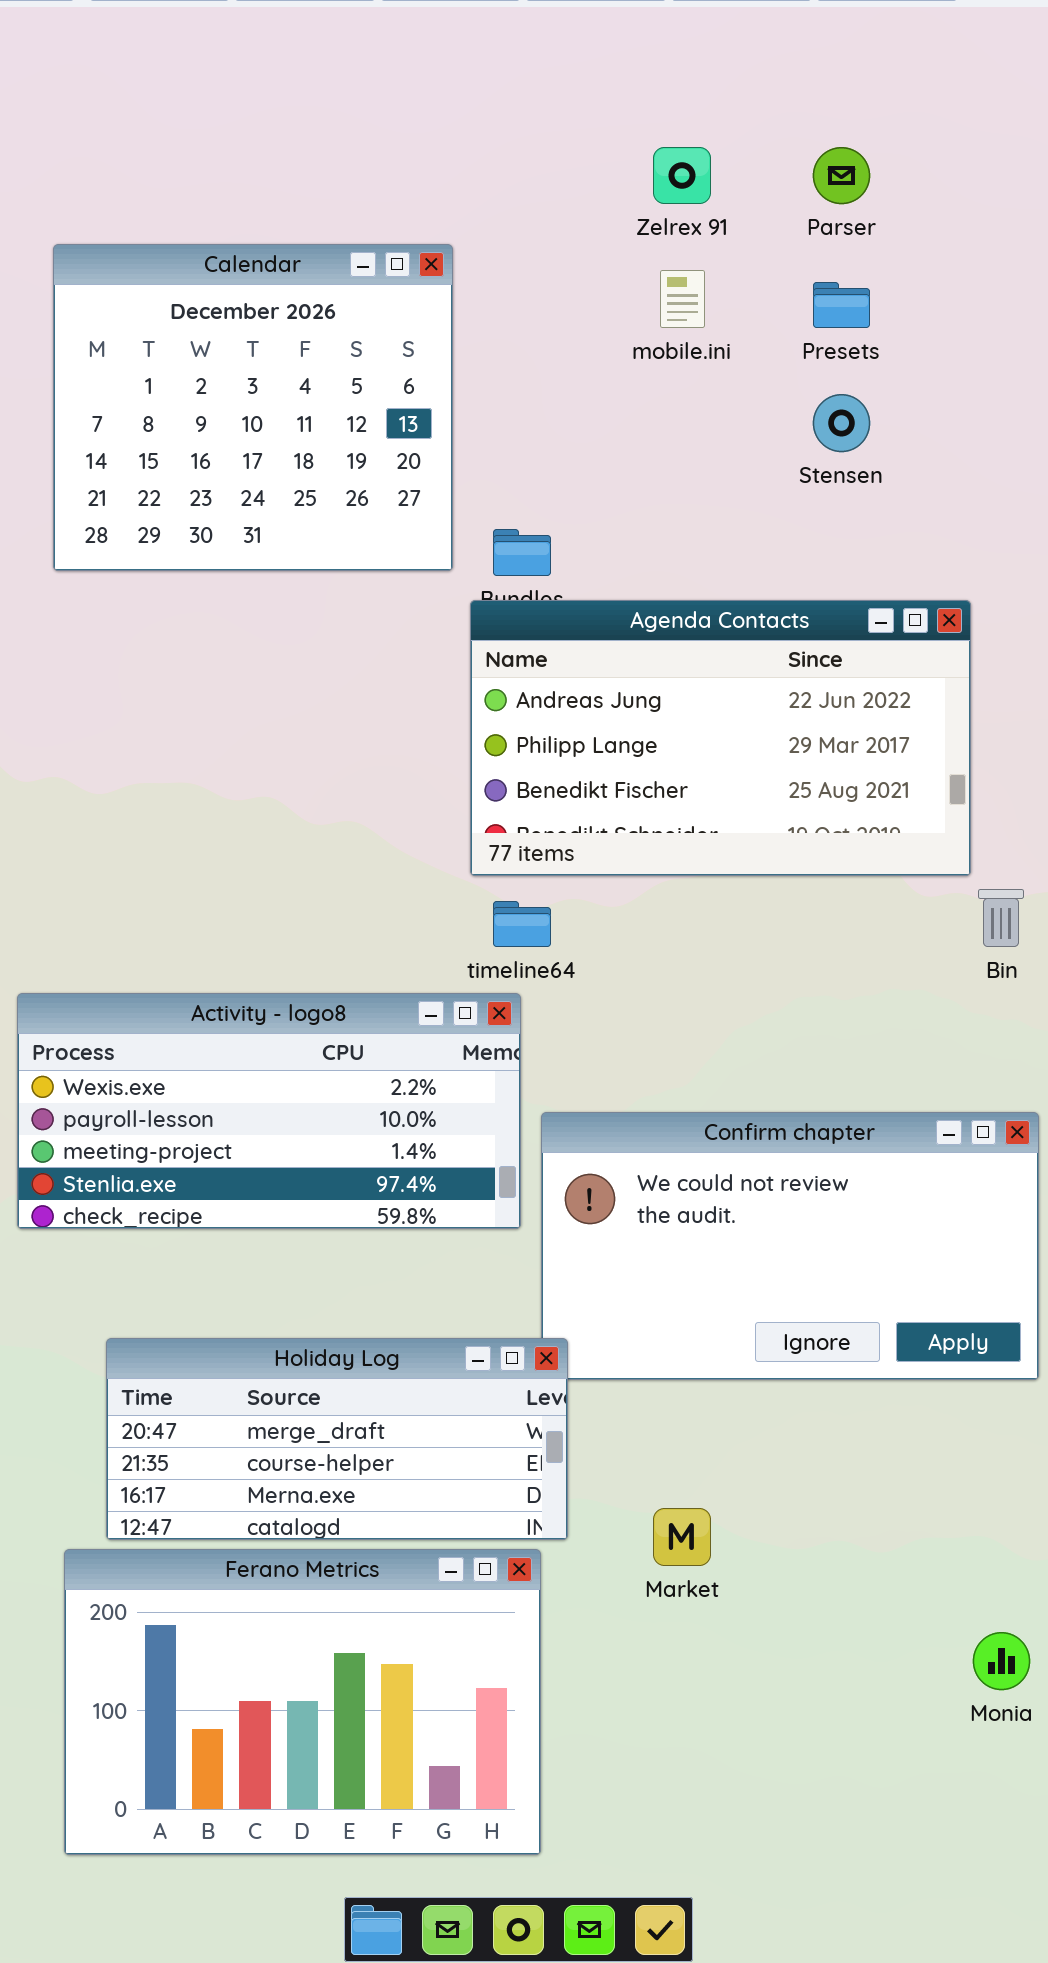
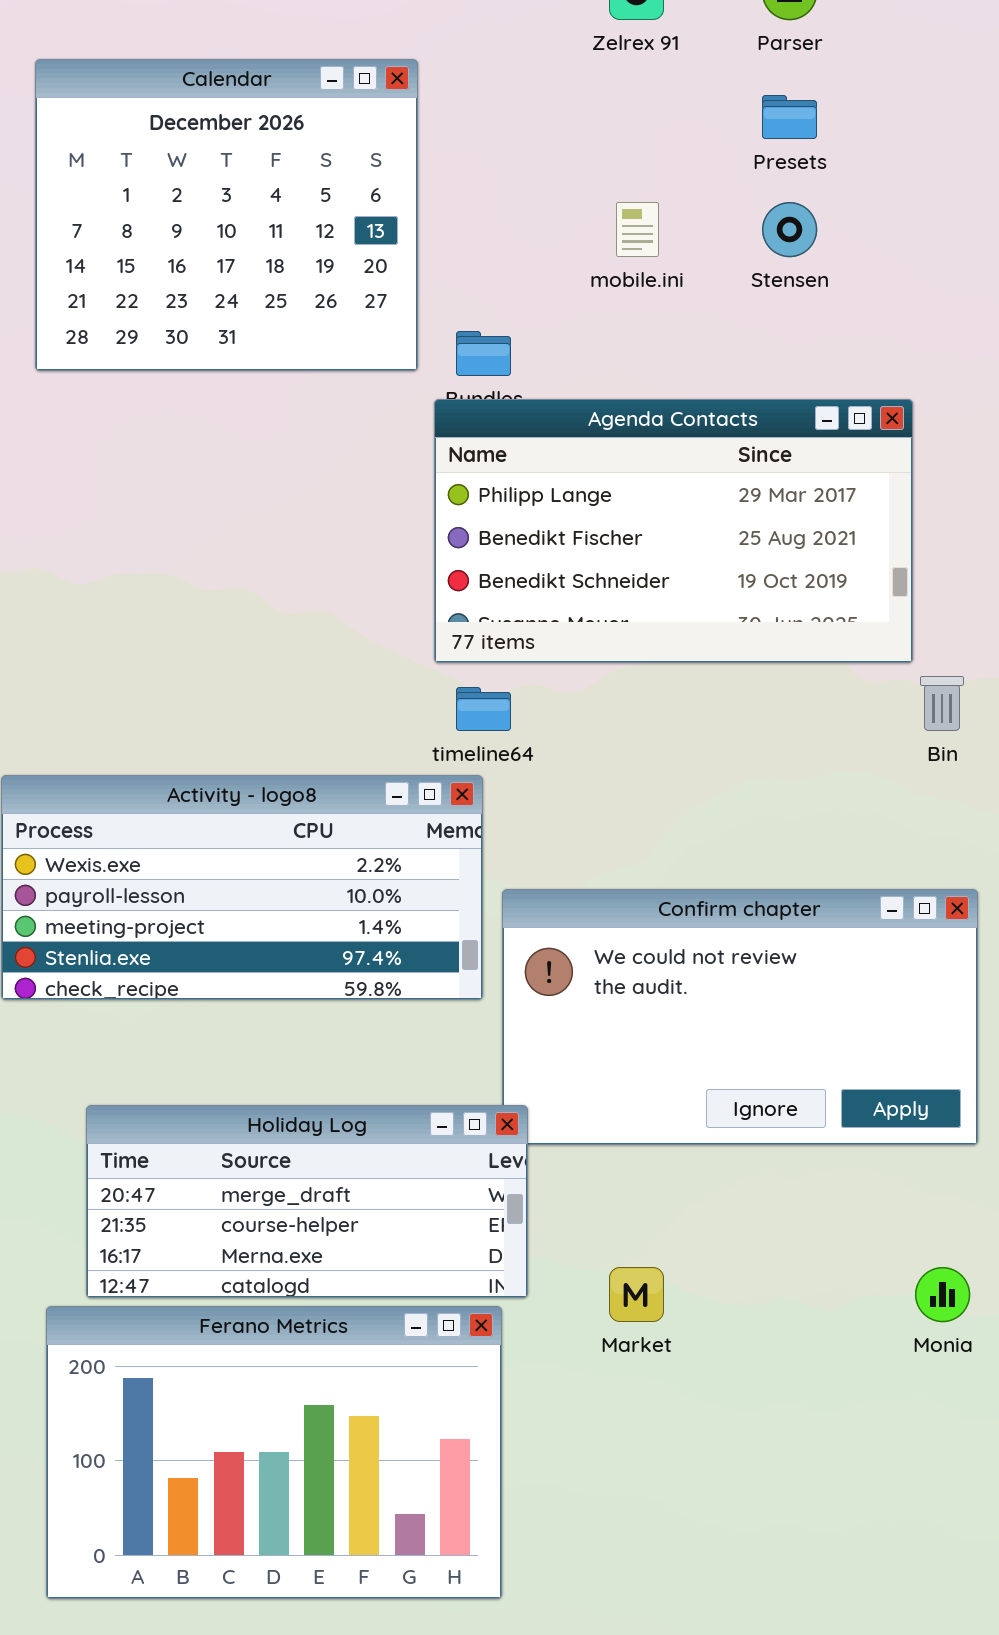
mobile.ini: [660,270,705,328] -> [616,202,659,257], moved
Agenda Contacts: [470,600,971,876] -> [434,399,913,663], scrolled down 1 row
Monia: [973,1632,1030,1690] -> [915,1267,970,1322], moved

